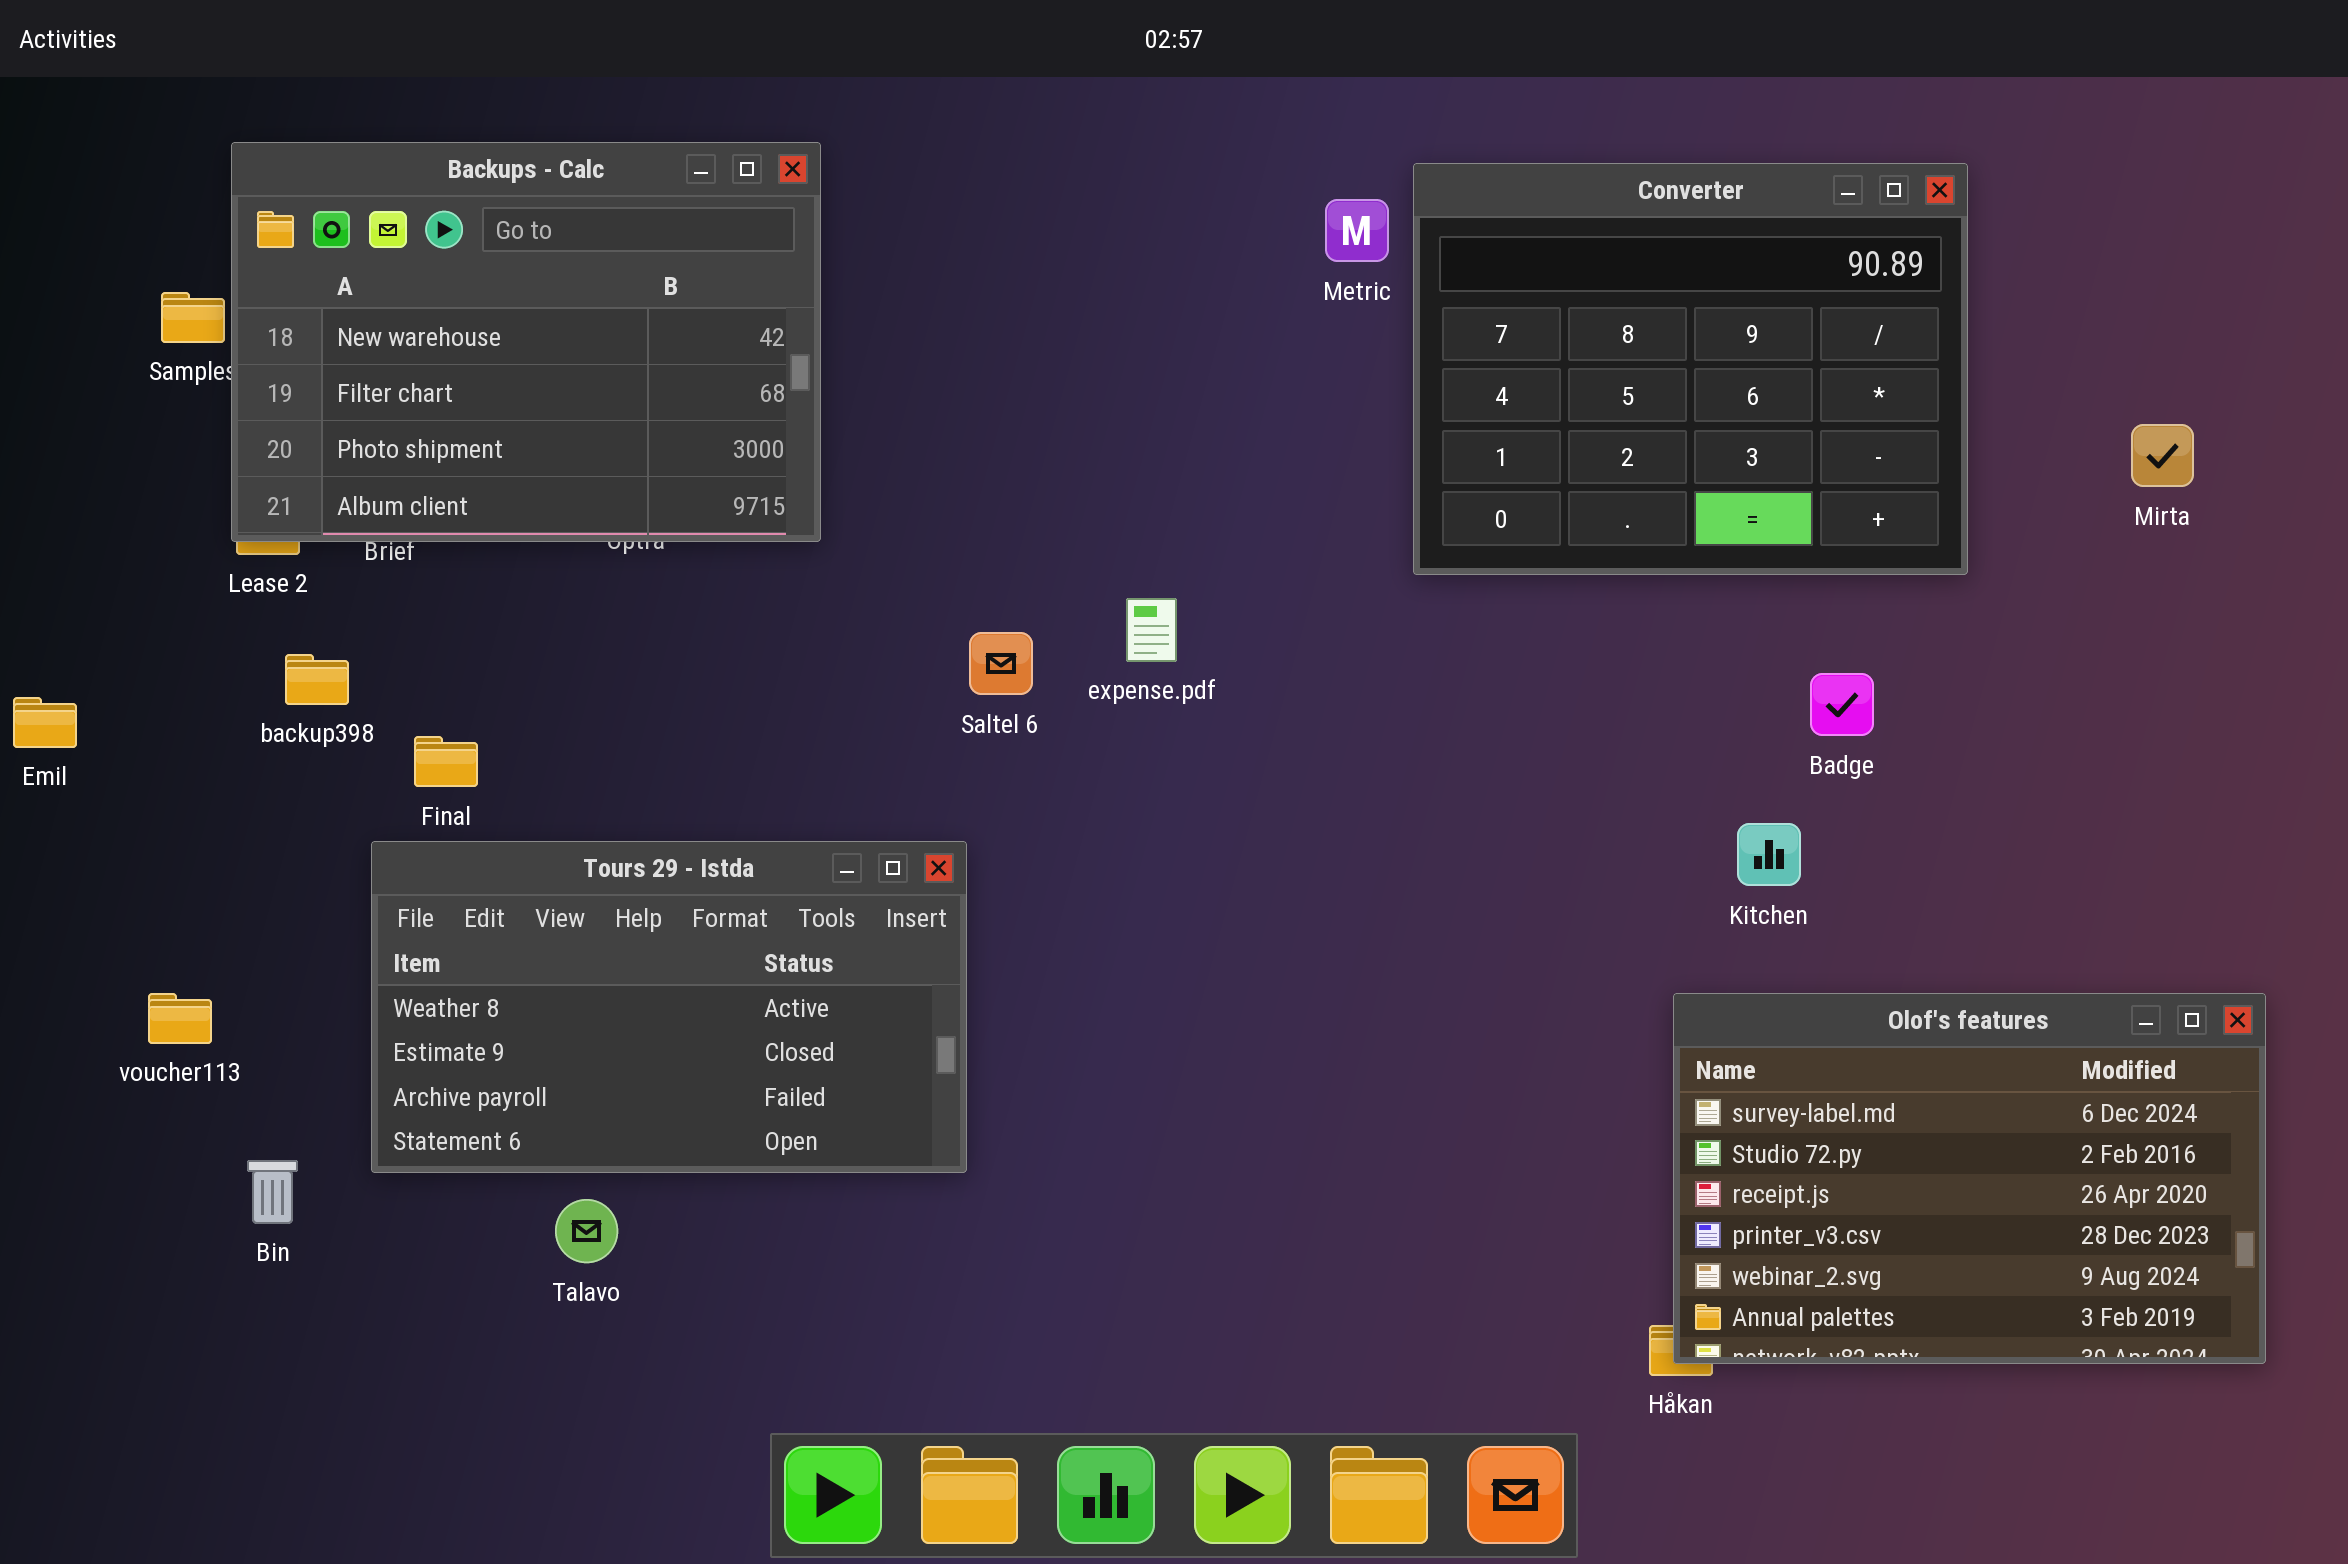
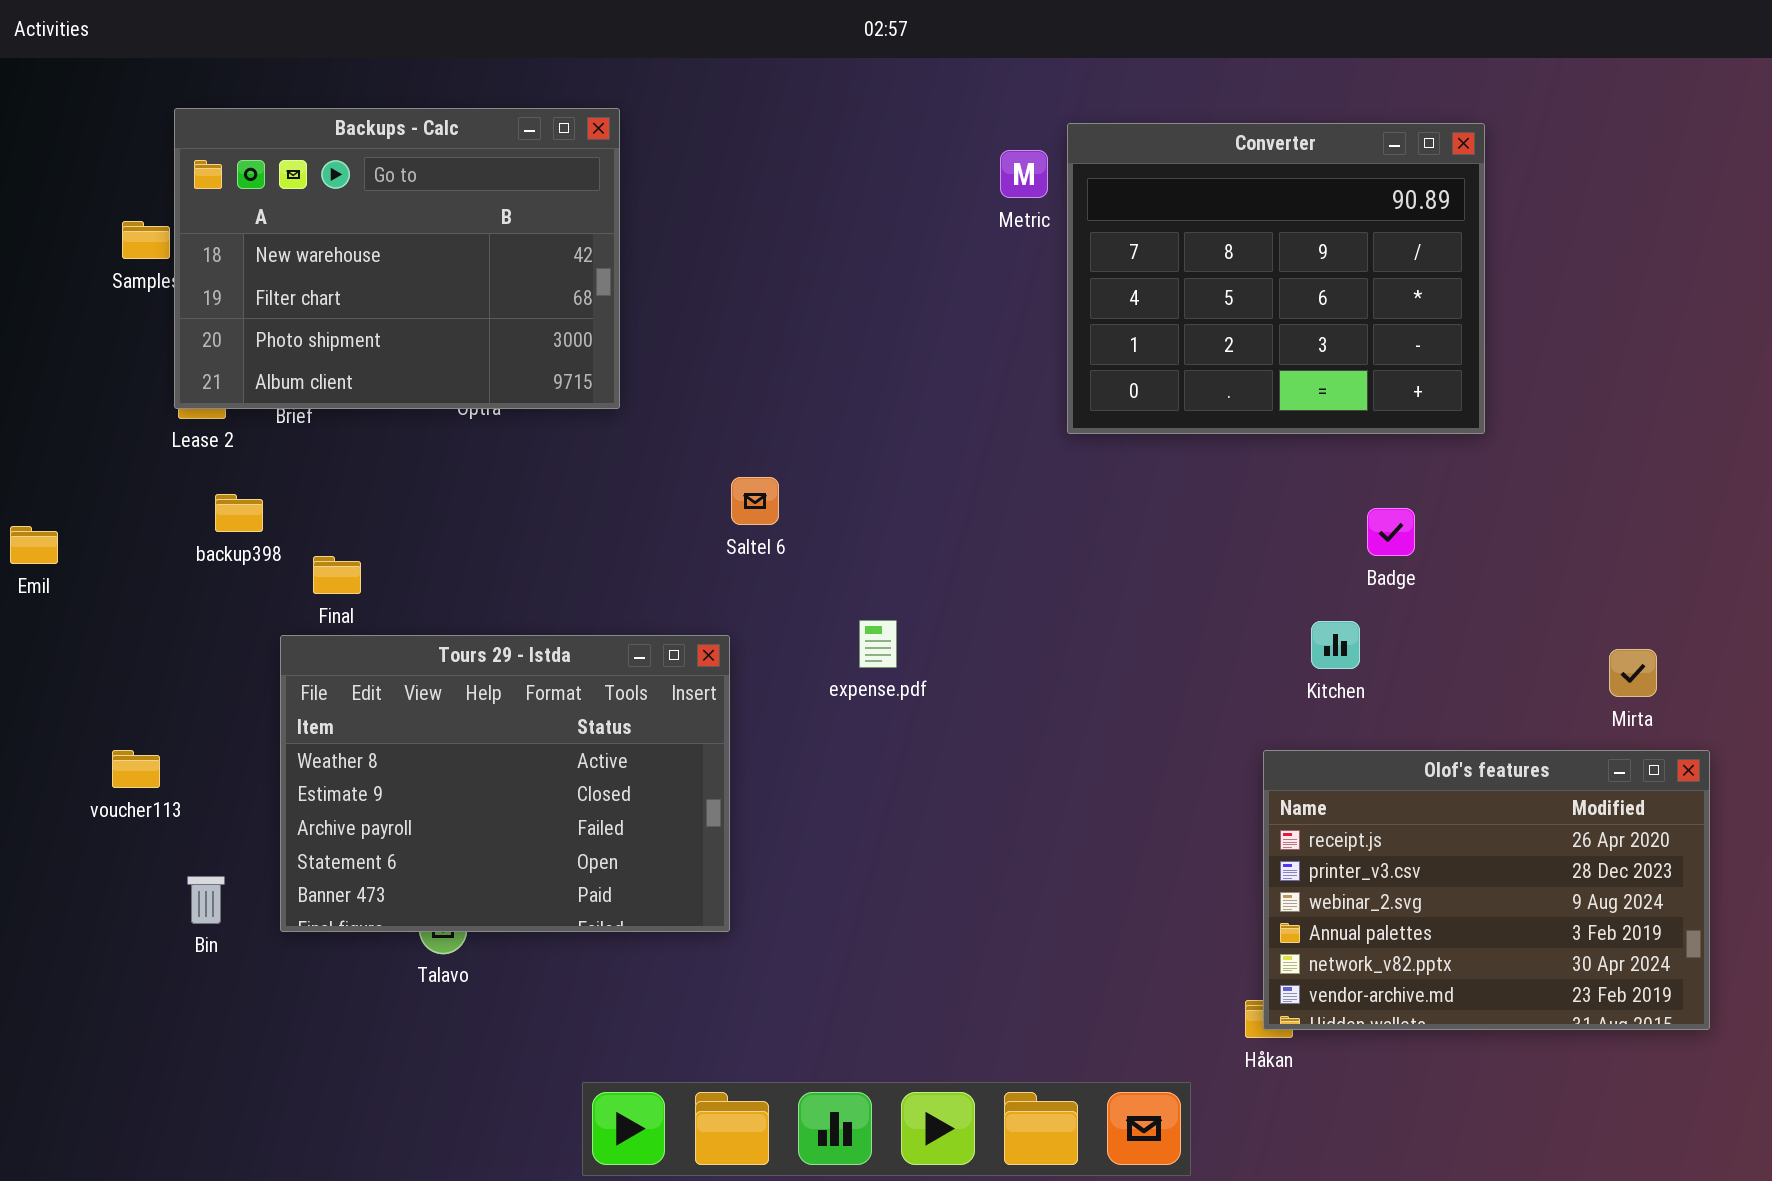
Mirta: [2131,424,2194,487] -> [1609,649,1657,697], moved
expense.pdf: [1126,598,1177,662] -> [859,620,897,668], moved
Tours 29 - Istda: [371,841,967,1173] -> [280,635,730,932], resized
Olof's features: [1673,993,2266,1364] -> [1263,750,1710,1030], scrolled down 2 rows

